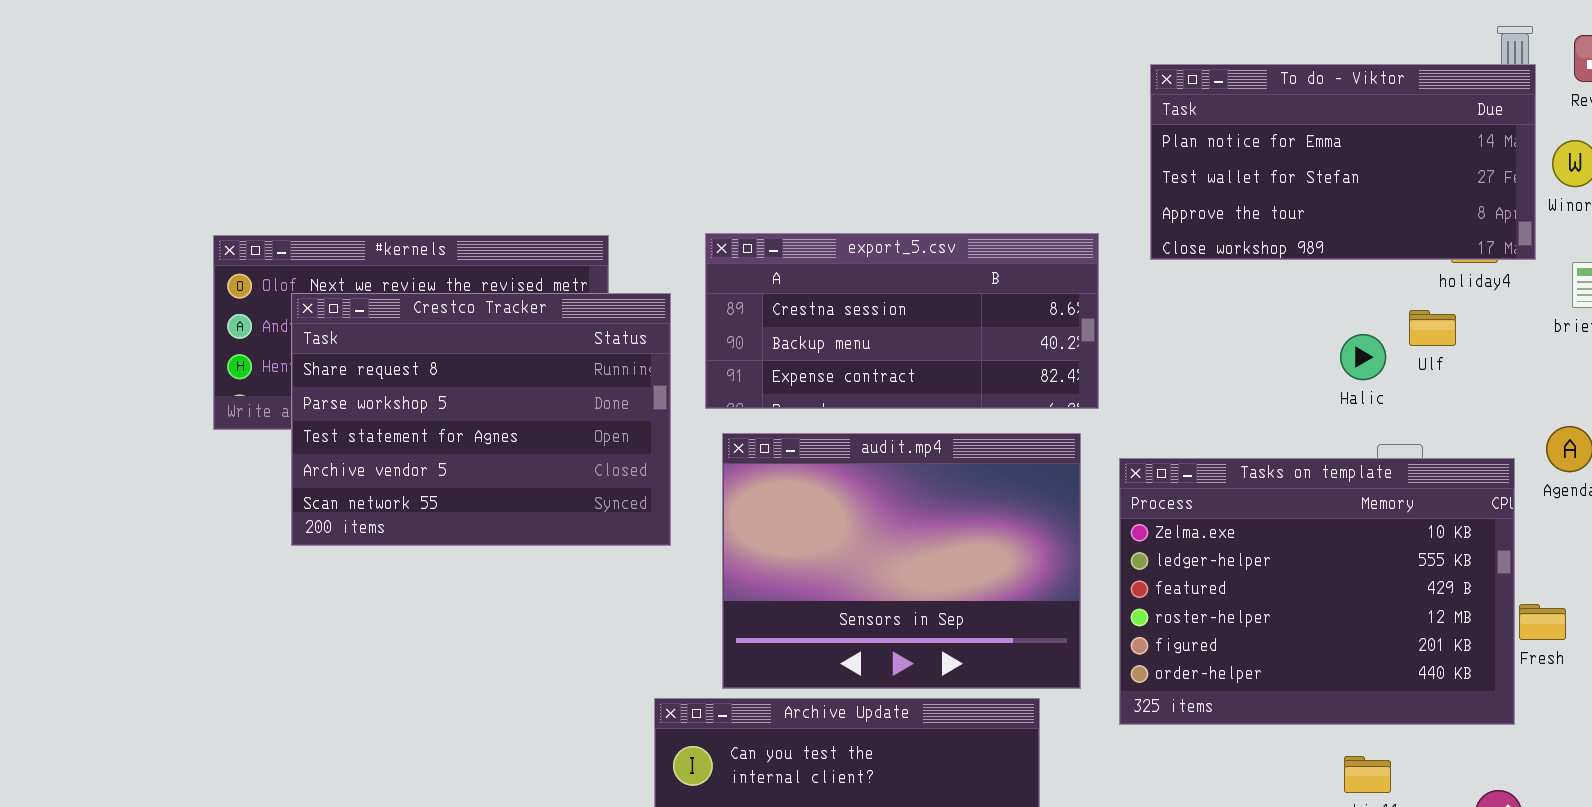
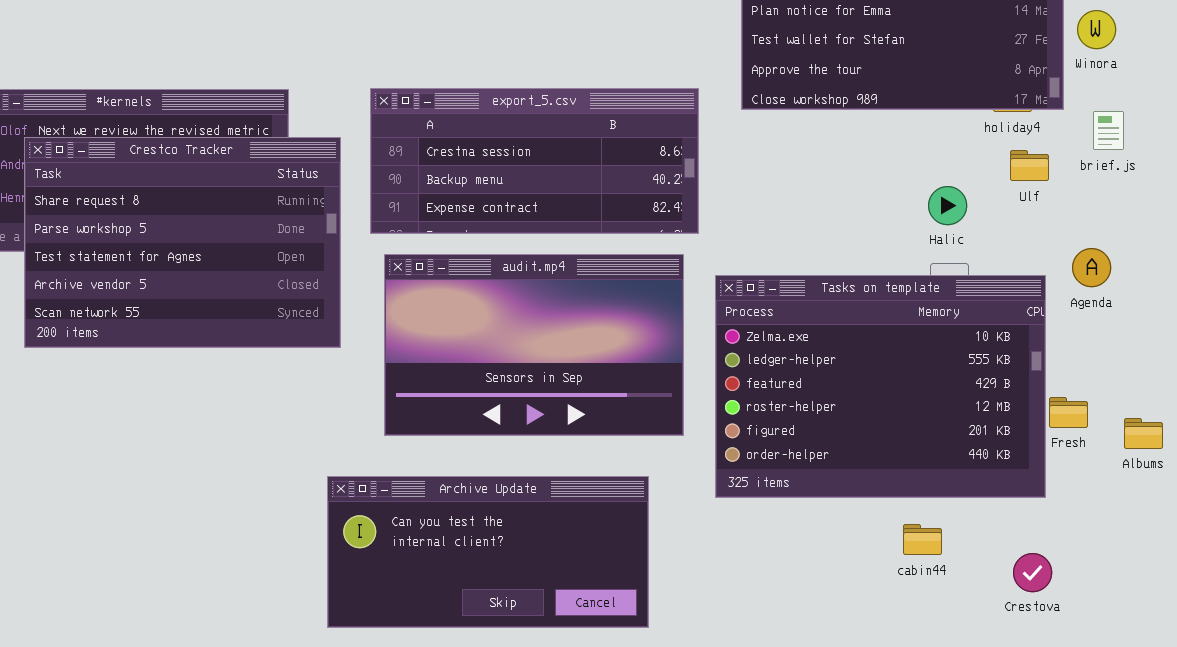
Ulf: [1409,310,1456,346] -> [1010,150,1049,181], moved
Halic: [1340,334,1386,380] -> [928,186,967,225], moved
audit.mp4: [722,433,1081,689] -> [384,254,684,436], resized

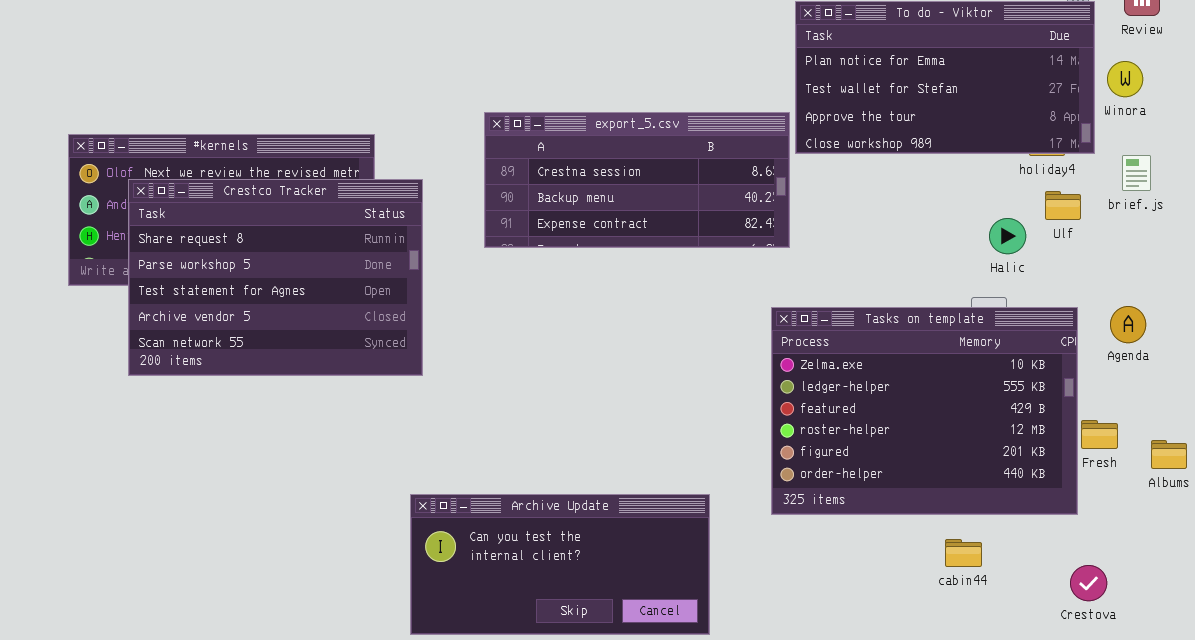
export_5.csv: [370,88,699,234] -> [484,112,790,248], moved
Halic: [928,186,967,225] -> [989,218,1026,254], moved
Agenda: [1072,248,1111,287] -> [1110,306,1146,343], moved
audit.mp4: [384,254,684,436] -> none, closed
Crestova: [1013,553,1052,592] -> [1070,565,1107,601], moved

